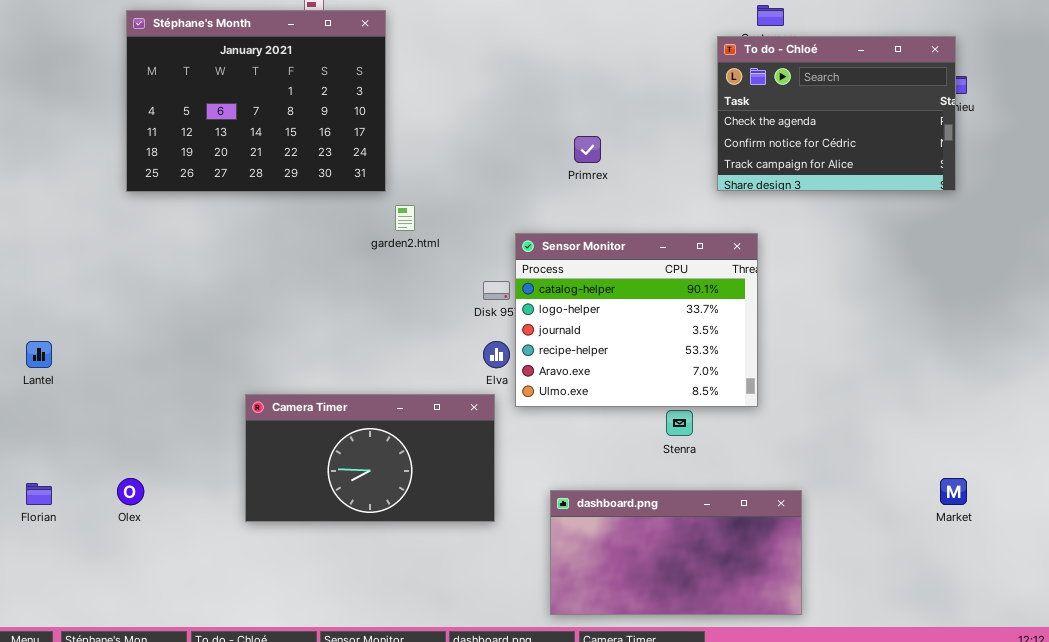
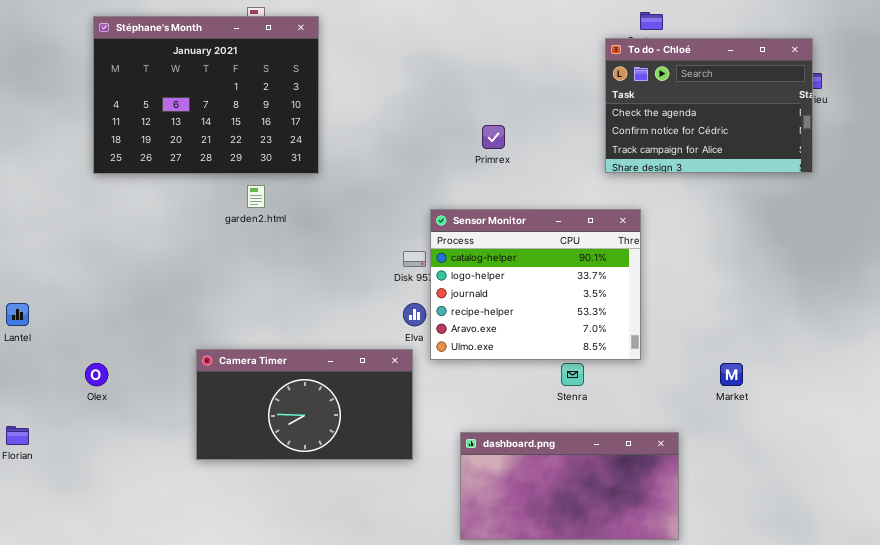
garden2.html: [395,205,415,231] -> [247,185,265,208], moved
Olex: [117,478,144,505] -> [85,363,108,386], moved
Market: [940,478,967,505] -> [720,363,743,386], moved

